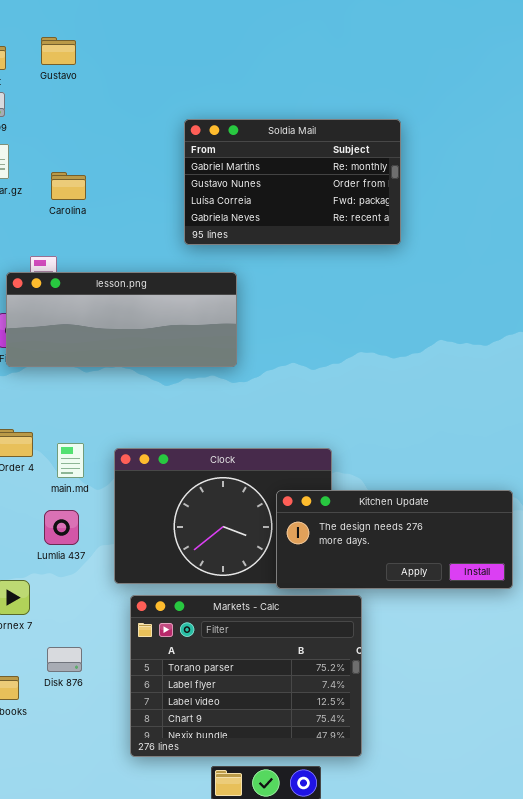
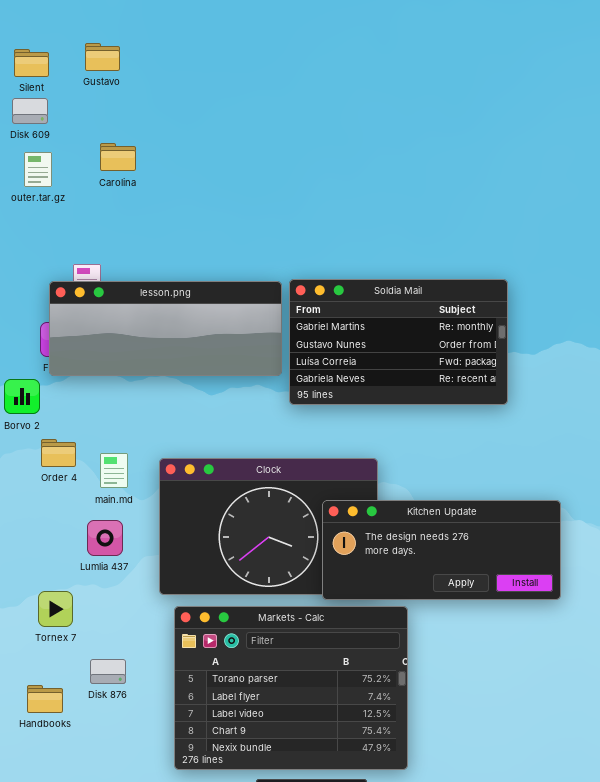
Soldia Mail: [184,119,401,245] -> [289,279,508,405], moved
Carolina: [51,172,86,200] -> [100,143,136,171], moved

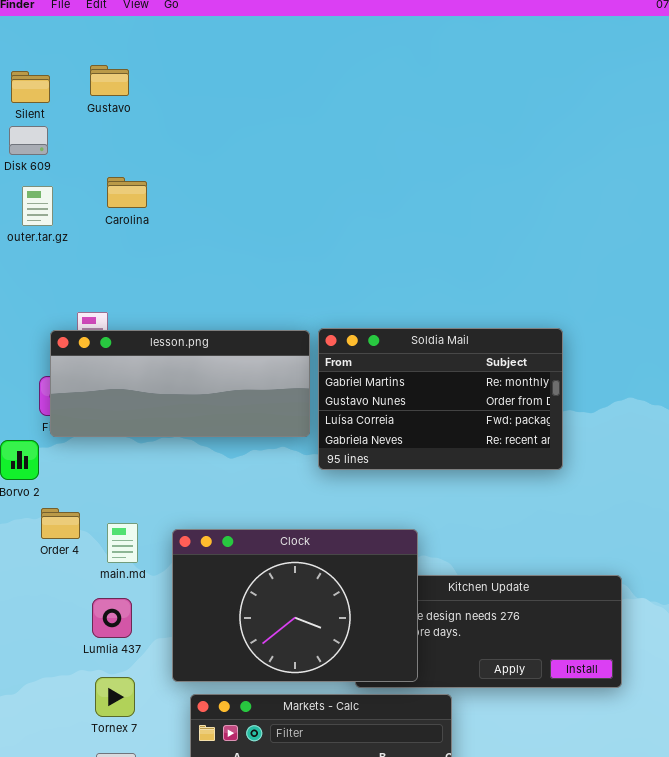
Clock: [159,458,378,595] -> [172,529,418,682], raised
Tornex 7: [38,591,73,627] -> [95,677,135,717], moved

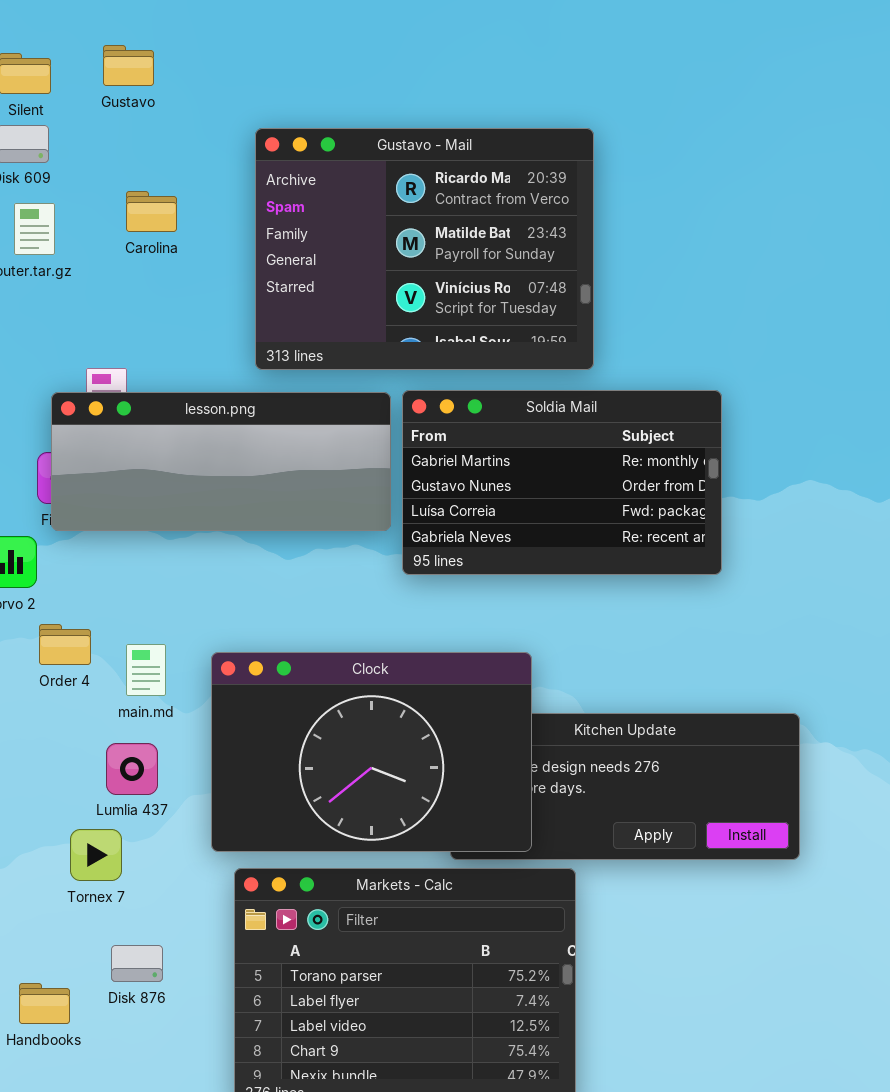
Gustavo - Mail: none -> [255,128,594,370], opened
Tornex 7: [95,677,135,717] -> [70,829,122,881], moved

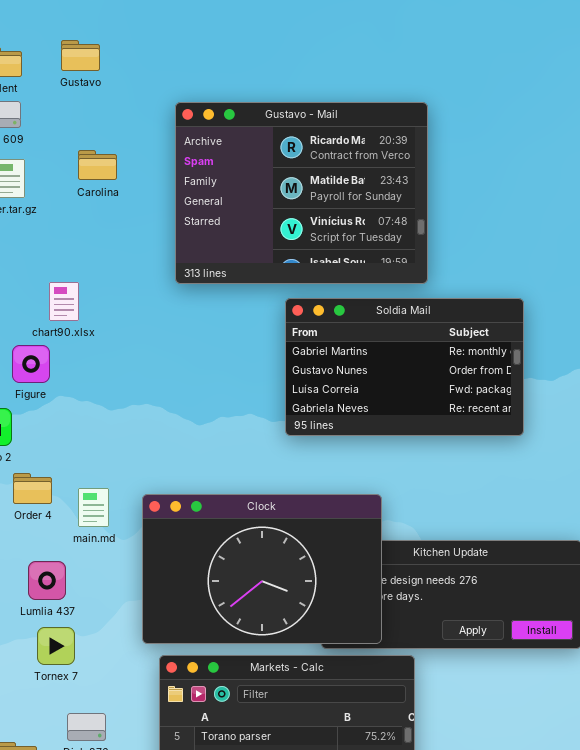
lesson.png: [51,392,391,531] -> none, closed
Lumlia 437: [106,743,158,795] -> [28,561,66,600], moved

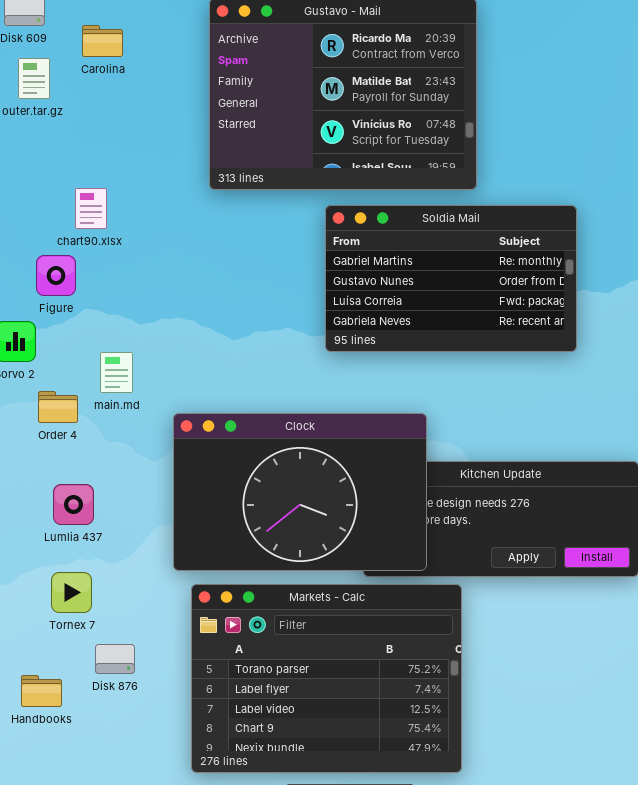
Carolina: [78,150,117,180] -> [82,25,123,57], moved
main.md: [78,488,109,527] -> [100,352,133,393], moved
Tornex 7: [37,627,75,665] -> [51,572,92,613], moved

